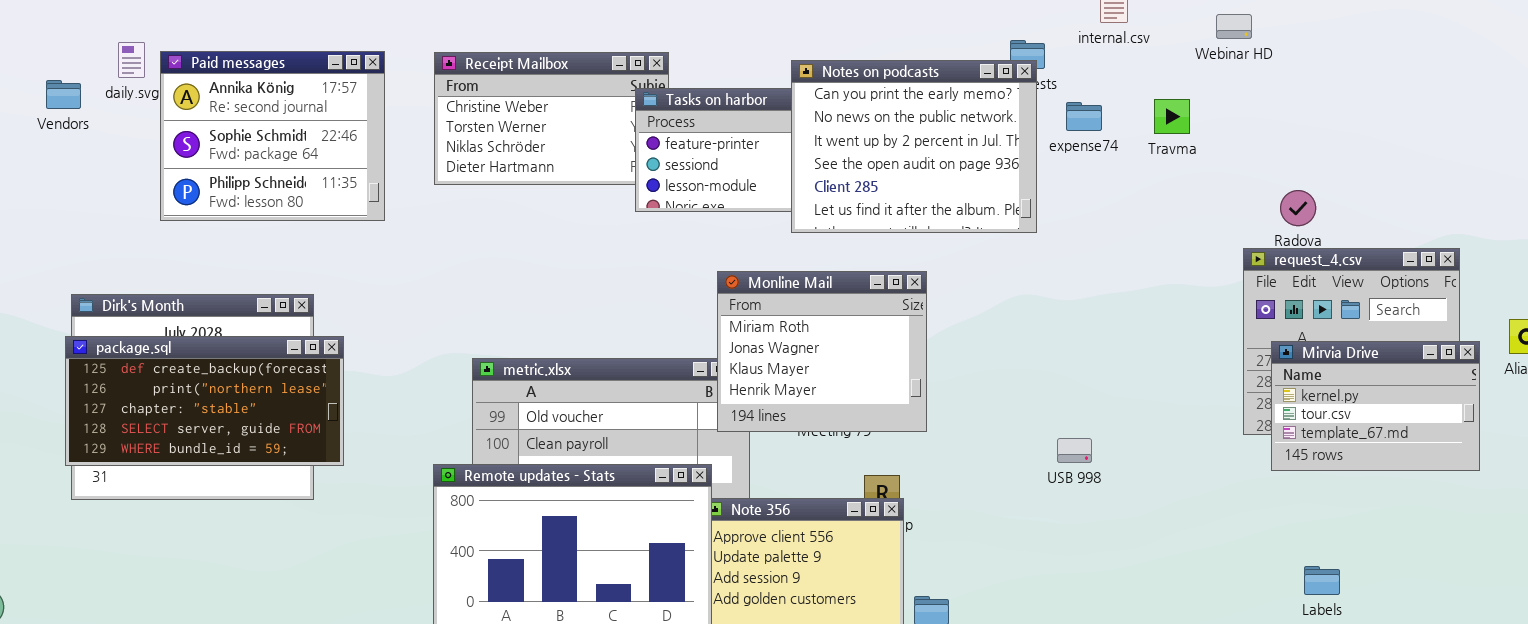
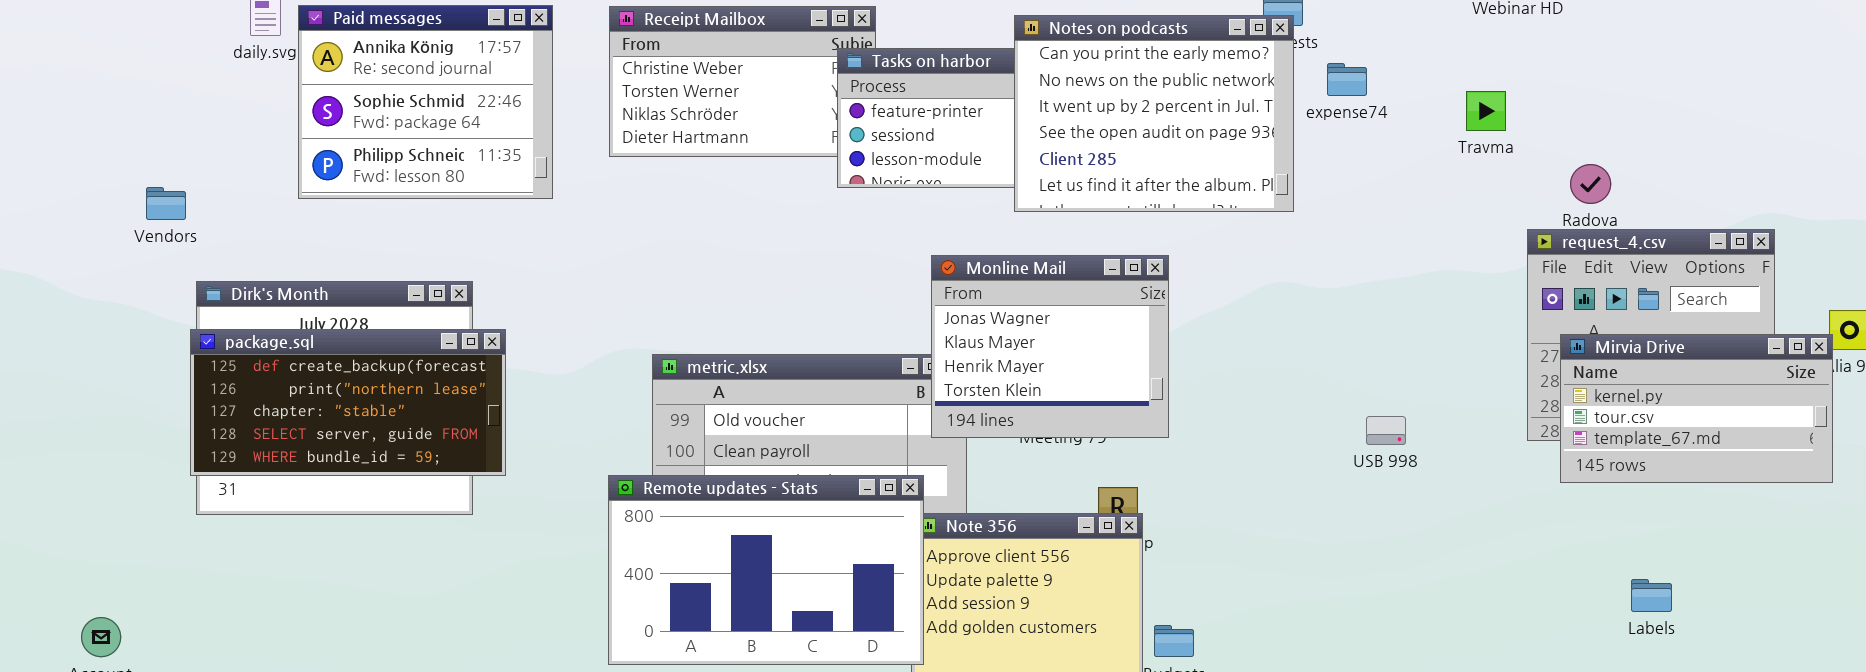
Vendors: [46,80,81,109] -> [146,187,186,220], moved
Travma: [1154,99,1190,134] -> [1466,91,1506,131], moved
Monline Mail: [717,271,927,432] -> [931,255,1169,438], scrolled down 1 row
Mirvia Drive: [1271,341,1480,471] -> [1560,334,1833,483], resized
USB 998: [1057,438,1092,463] -> [1366,416,1406,445], moved
Labels: [1304,566,1340,595] -> [1631,579,1672,612], moved

